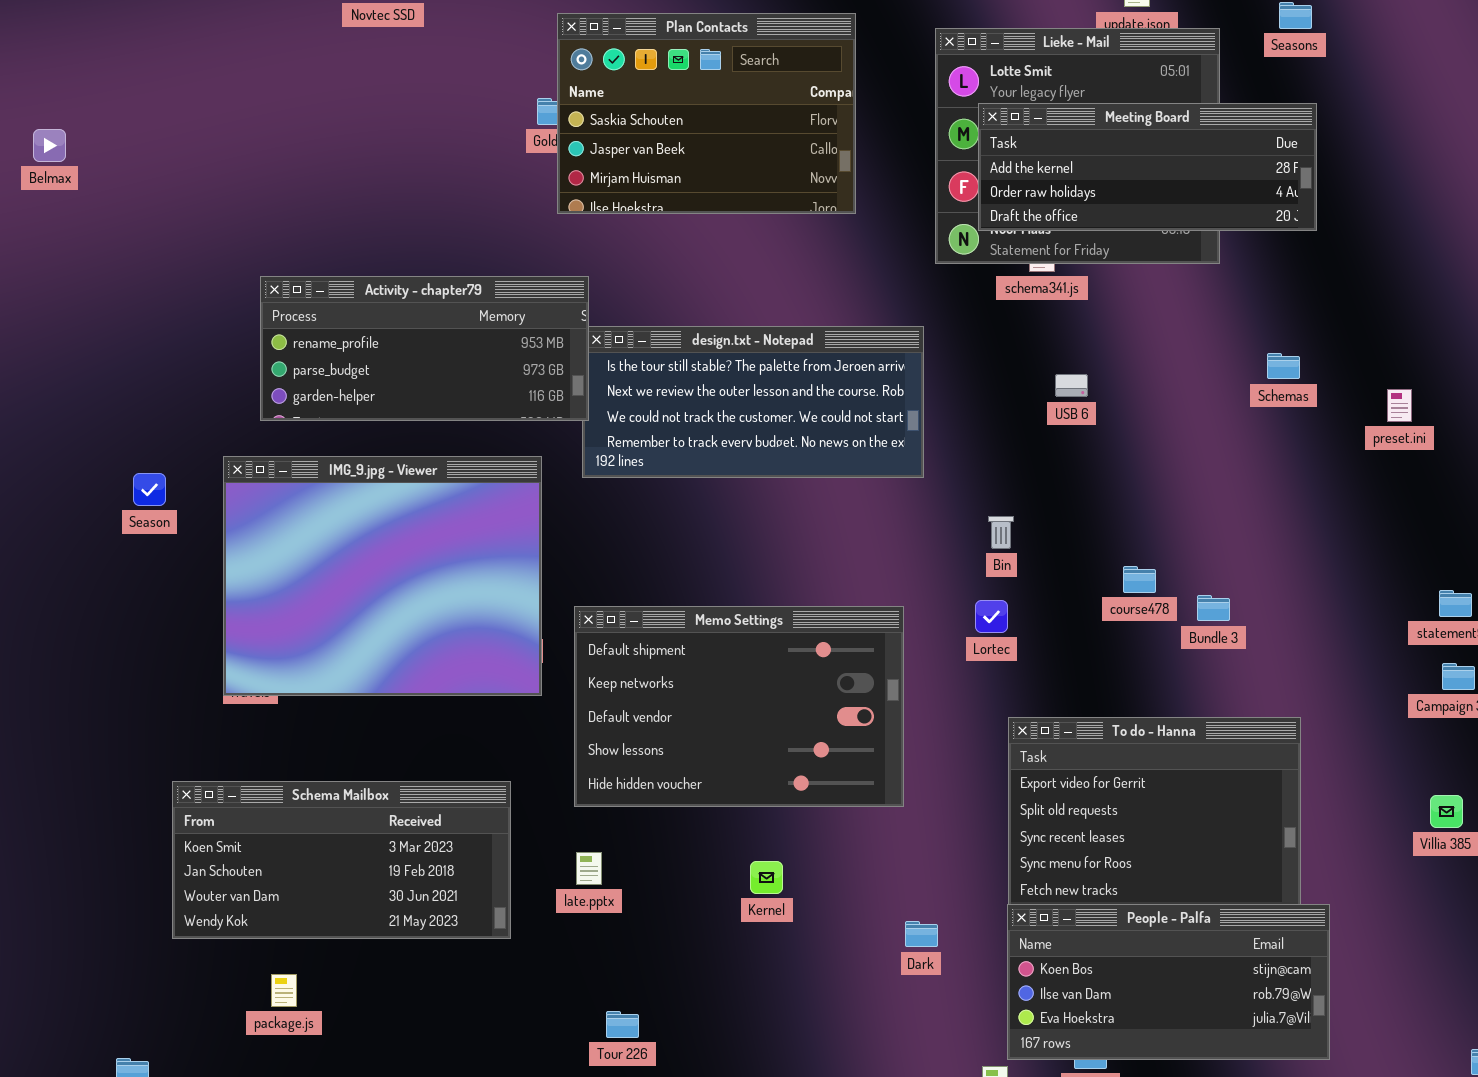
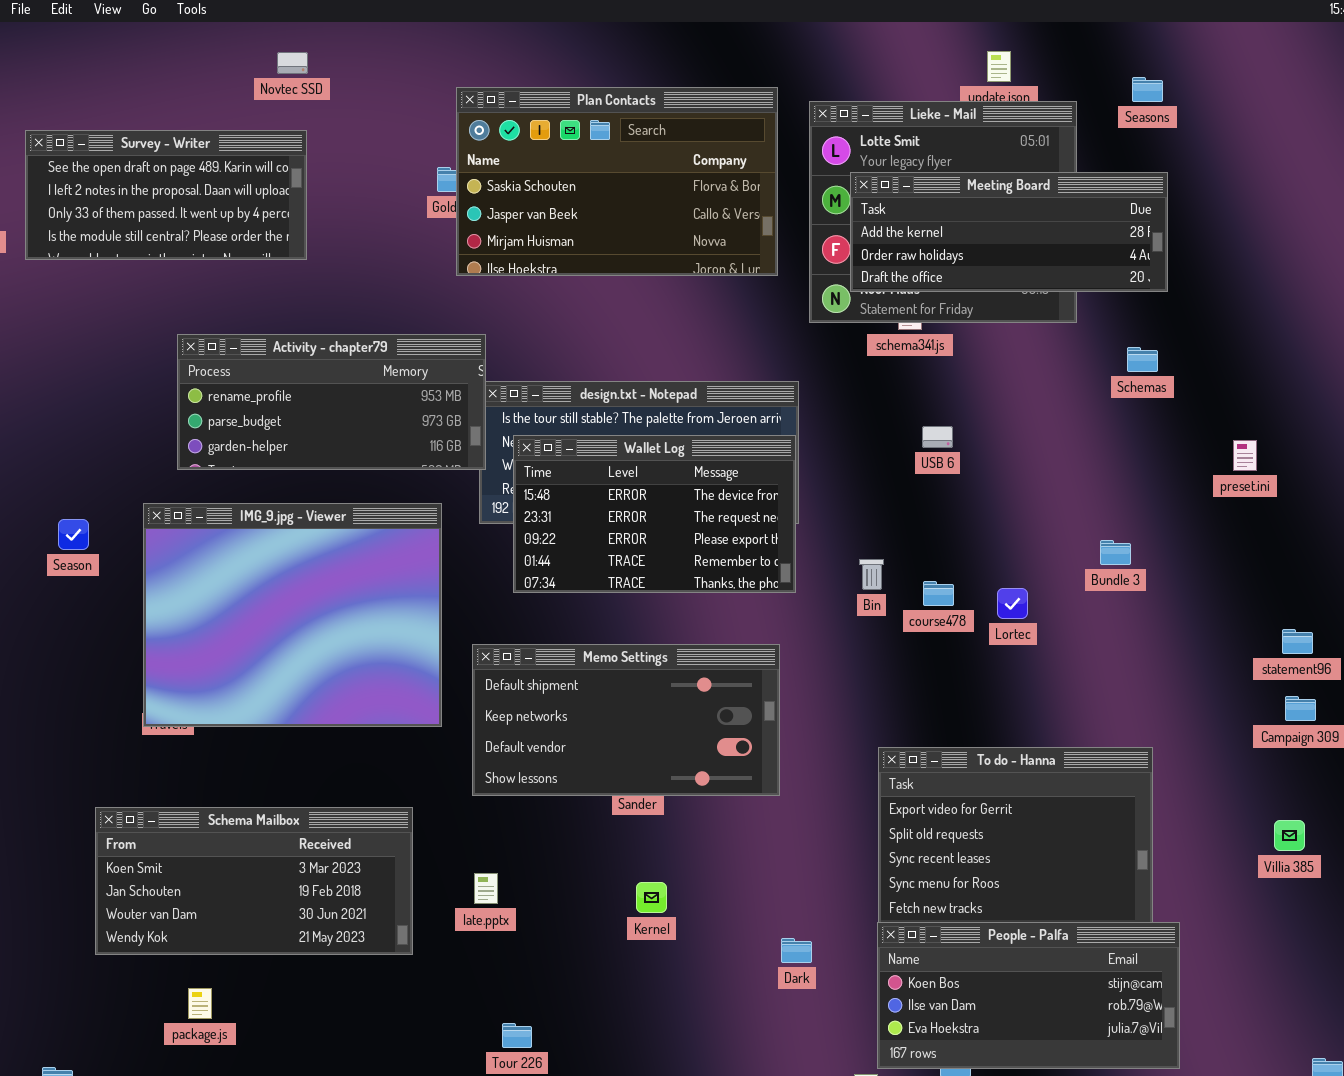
Plan Contacts: [557,13,856,214] -> [456,87,778,276], resized
Survey - Writer: none -> [25,130,307,260], opened
Schemas: [1267,353,1300,379] -> [1127,347,1158,372], moved
Wallet Log: none -> [513,435,796,593], opened
course478: [1123,566,1156,593] -> [923,581,954,606], moved
Bundle 3: [1197,595,1230,621] -> [1100,540,1131,565], moved
Lortec: [975,600,1008,633] -> [997,588,1028,619], moved
Memo Settings: [574,606,904,807] -> [472,644,780,796], resized

